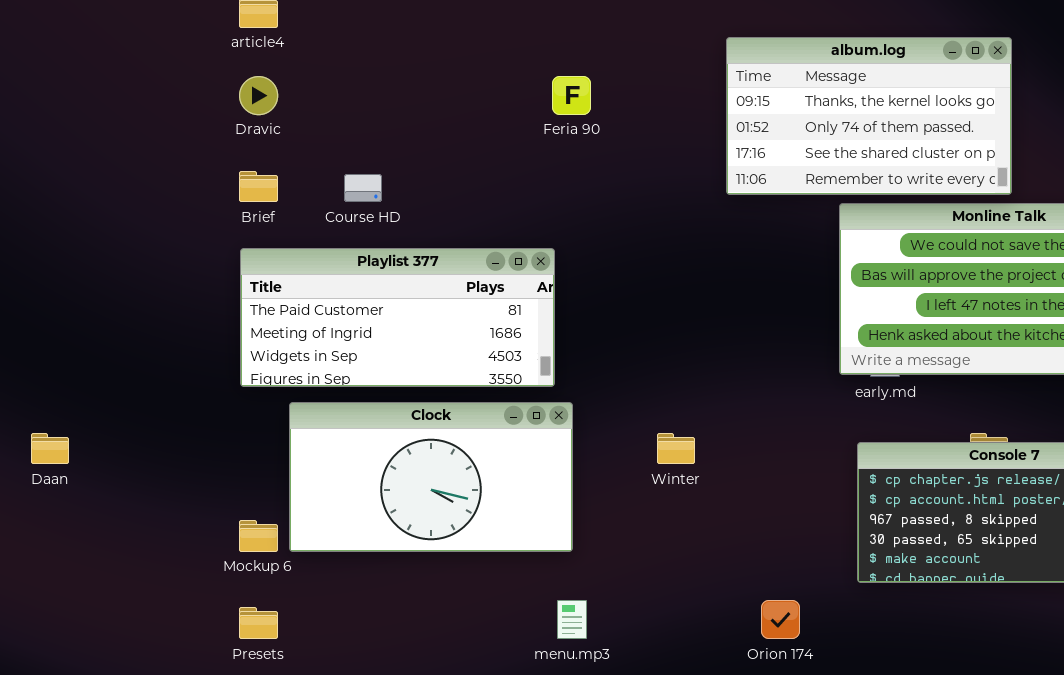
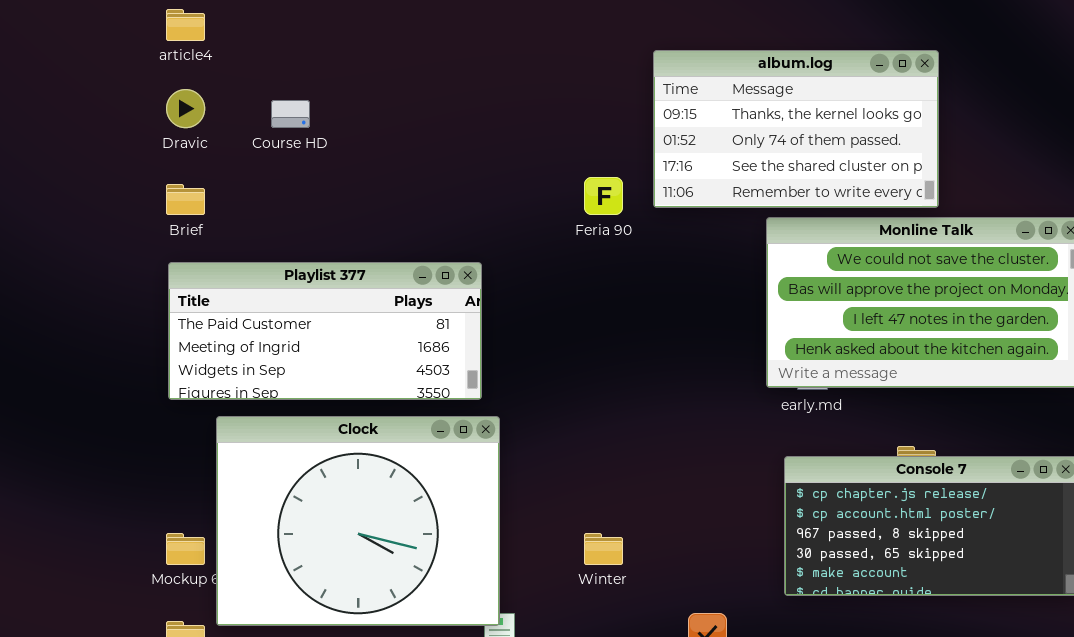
Feria 90: [552,76,591,115] -> [584,177,623,215], moved
Course HD: [344,174,382,202] -> [271,100,310,128], moved
Clock: [289,402,573,552] -> [216,416,500,626], resized
Winter: [657,433,695,464] -> [584,533,623,565], moved

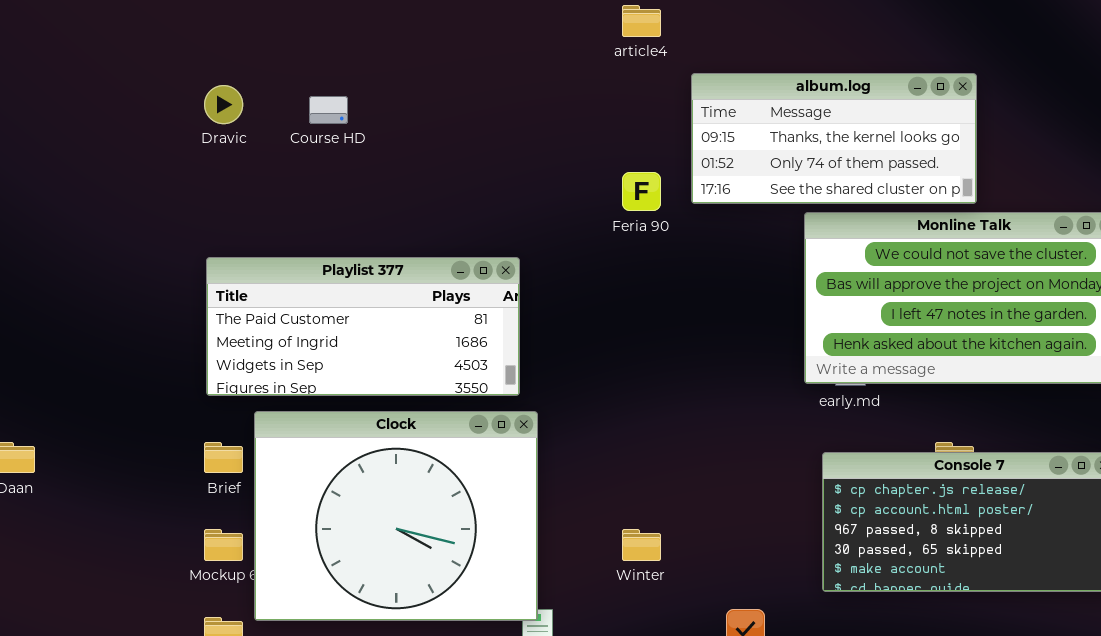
article4: [166,9,205,41] -> [622,5,661,37], moved
album.log: [653,50,939,208] -> [691,73,977,204], resized
Brief: [166,184,205,215] -> [204,442,243,473], moved

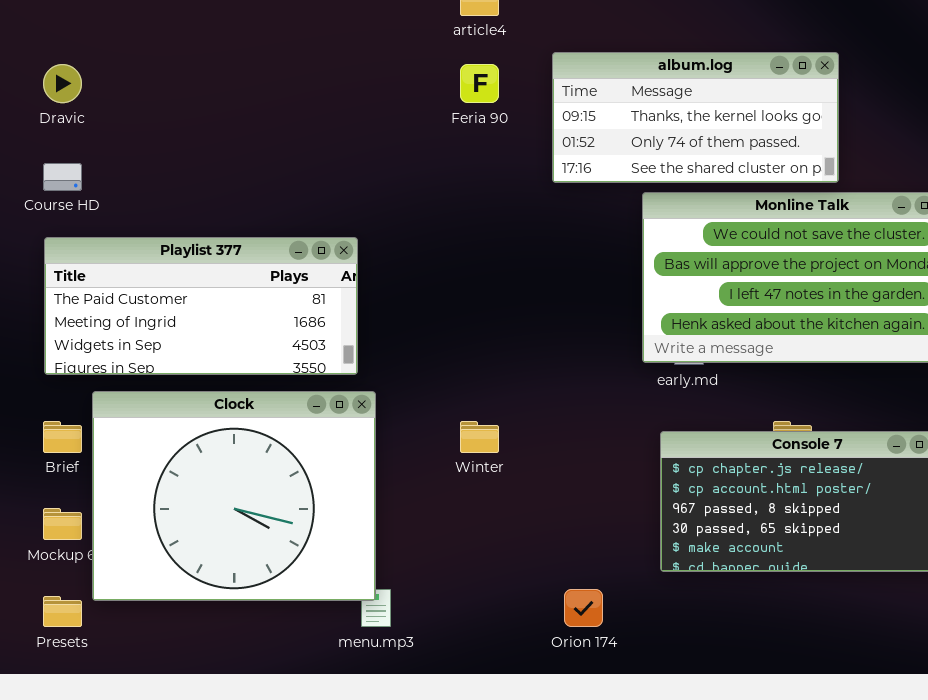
album.log: [691,73,977,204] -> [552,52,839,183], moved
Course HD: [309,96,348,124] -> [43,163,82,191], moved
Feria 90: [622,172,661,211] -> [460,64,499,103], moved
Winter: [622,529,661,561] -> [460,421,499,453], moved

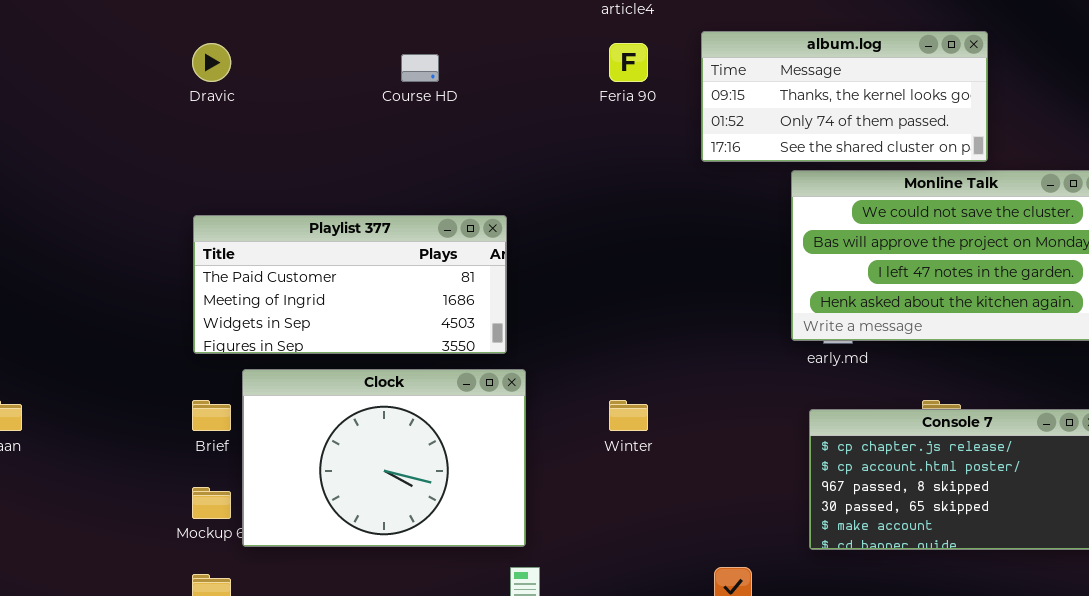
Course HD: [43,163,82,191] -> [401,54,439,82], moved
Clock: [92,391,376,601] -> [242,369,526,547], resized

